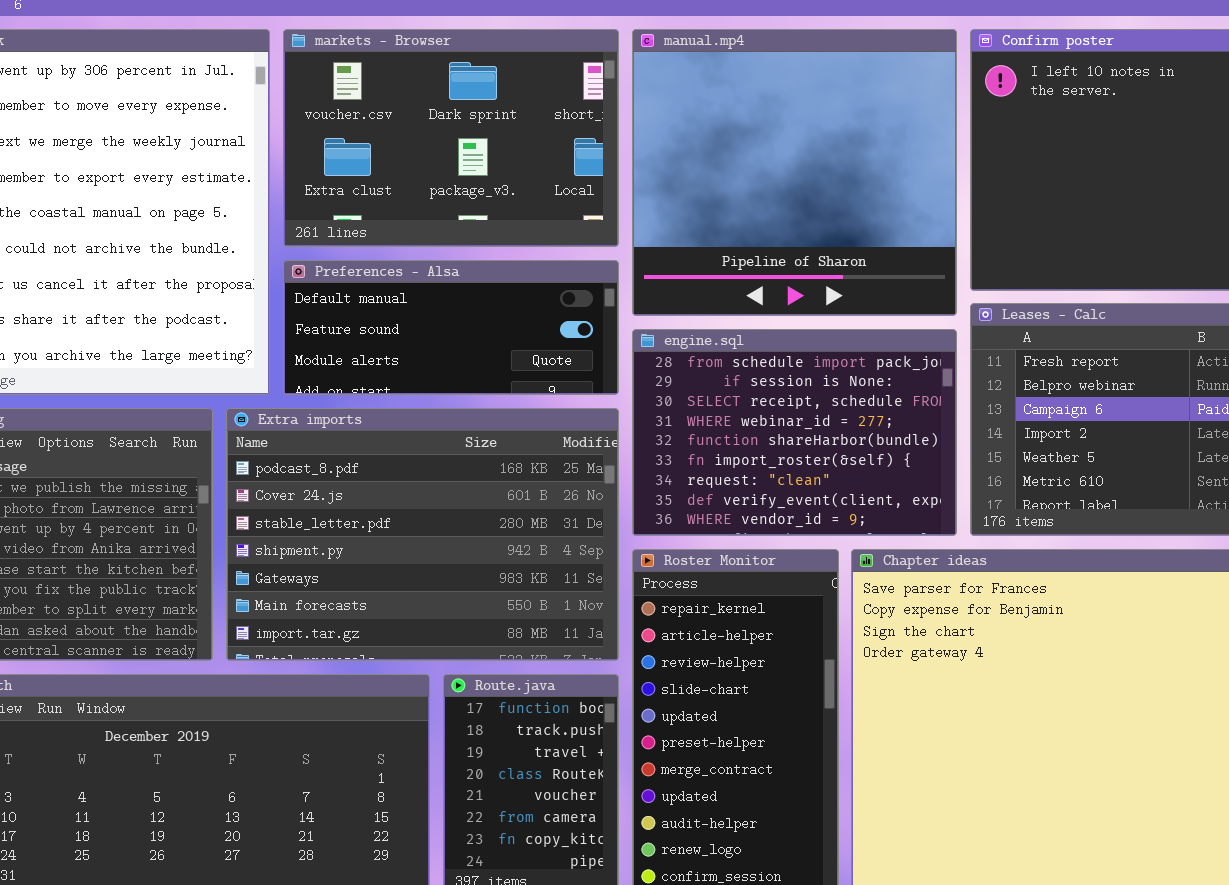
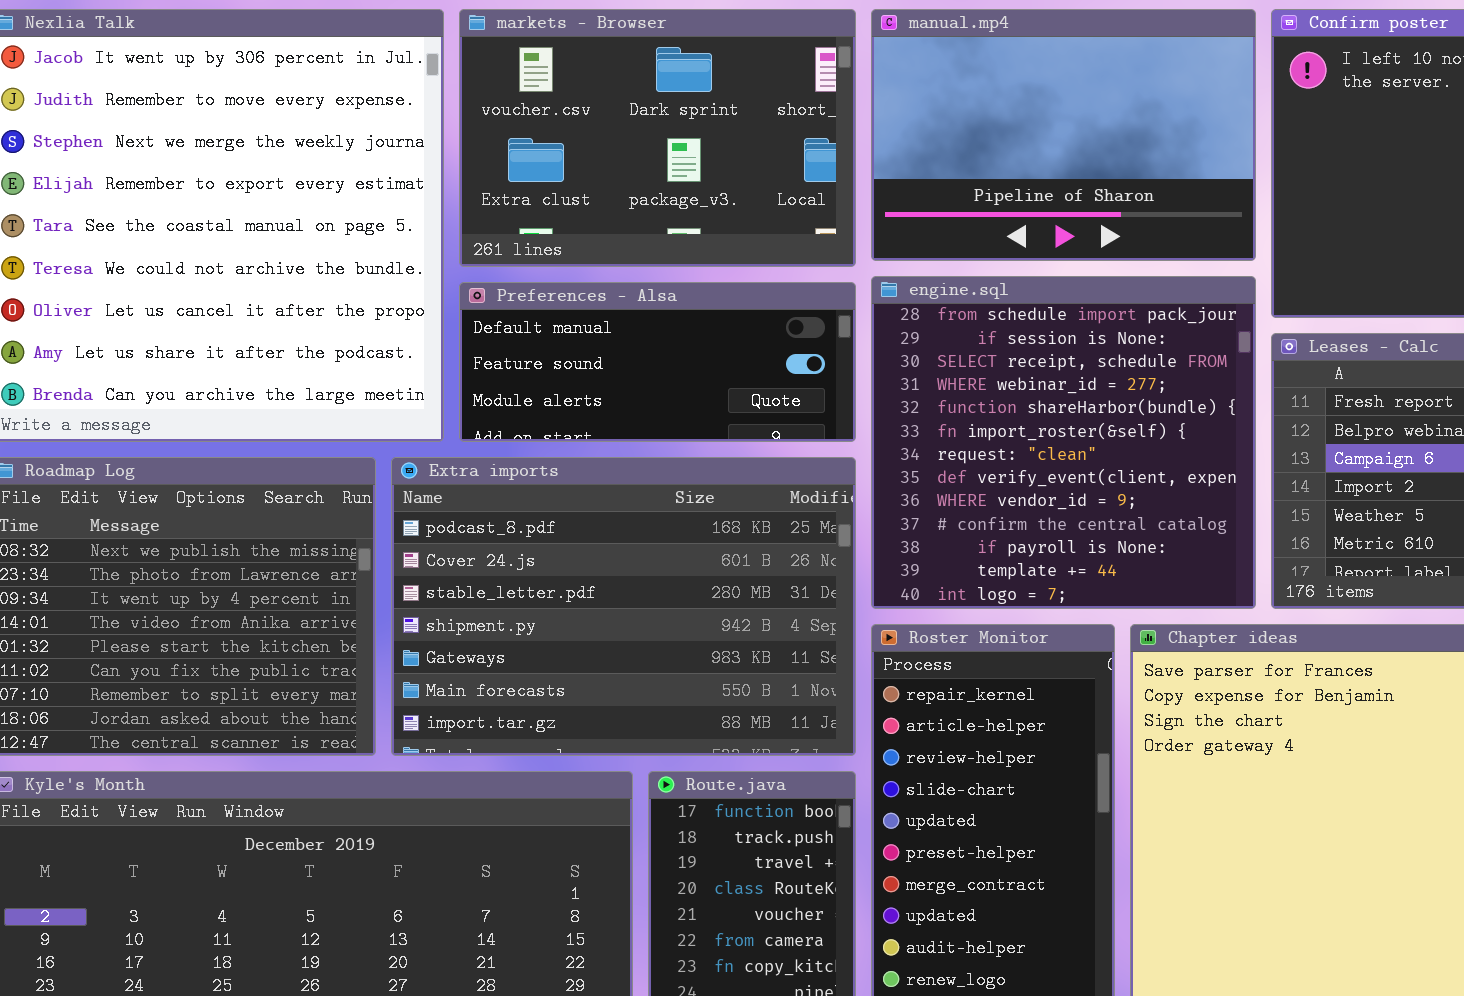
manual.mp4: [632,29,957,316] -> [871,9,1256,261], resized
engine.sql: [632,329,957,536] -> [871,276,1256,609], resized

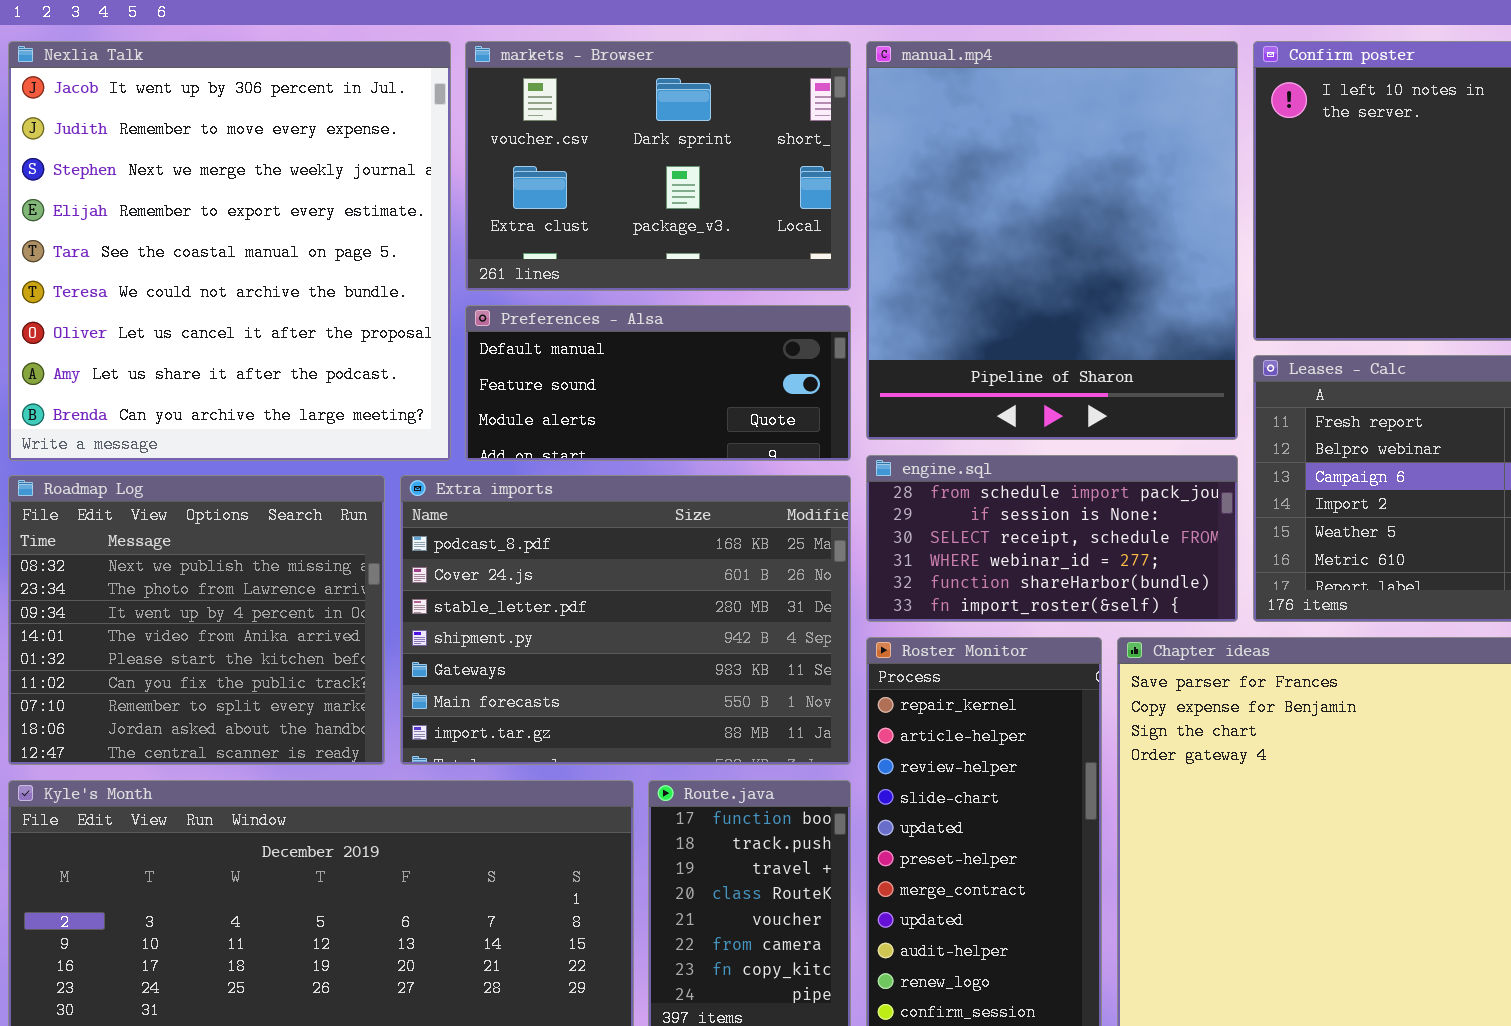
manual.mp4: [871,9,1256,261] -> [866,41,1238,440], resized
engine.sql: [871,276,1256,609] -> [866,455,1238,622], resized

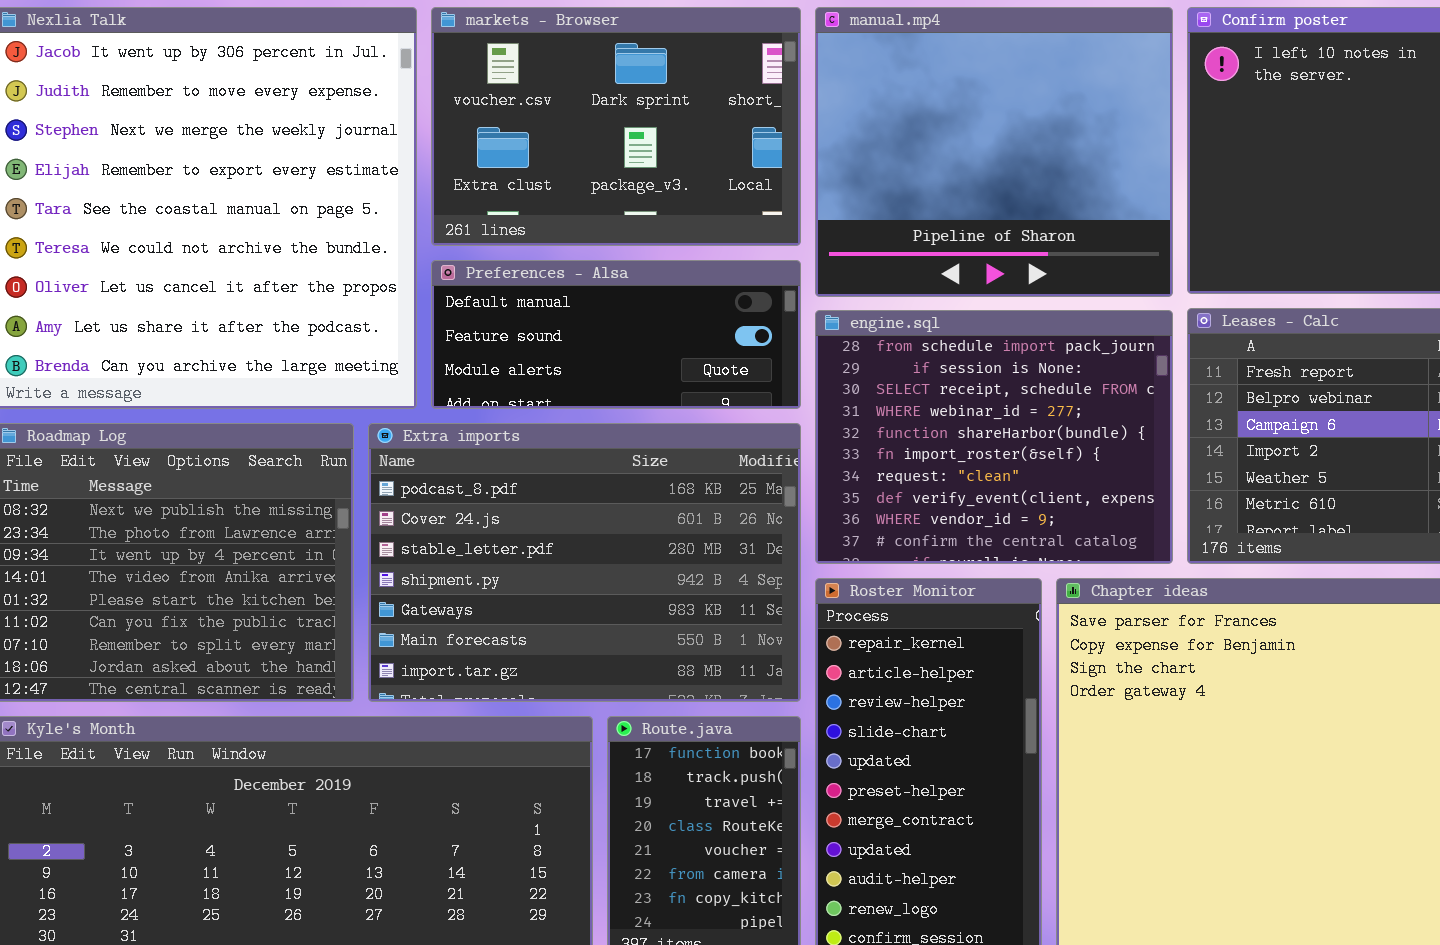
manual.mp4: [866,41,1238,440] -> [815,7,1173,297], resized
engine.sql: [866,455,1238,622] -> [815,310,1173,564], resized

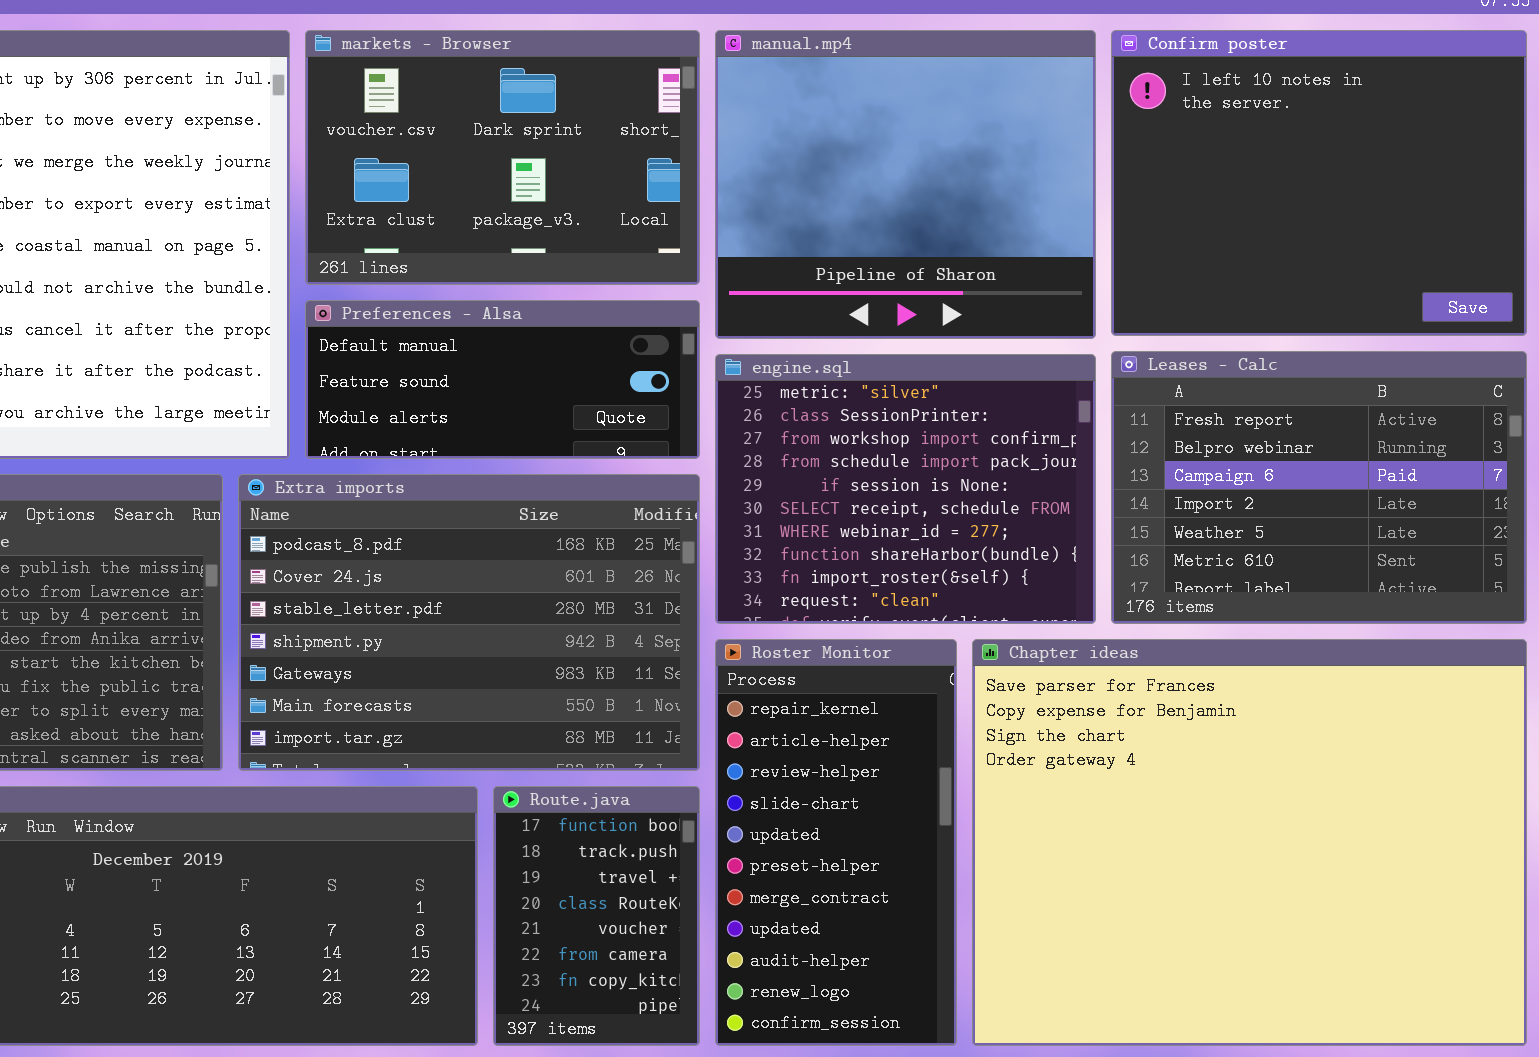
engine.sql: [815,310,1173,564] -> [715,354,1096,624], scrolled up 3 rows

